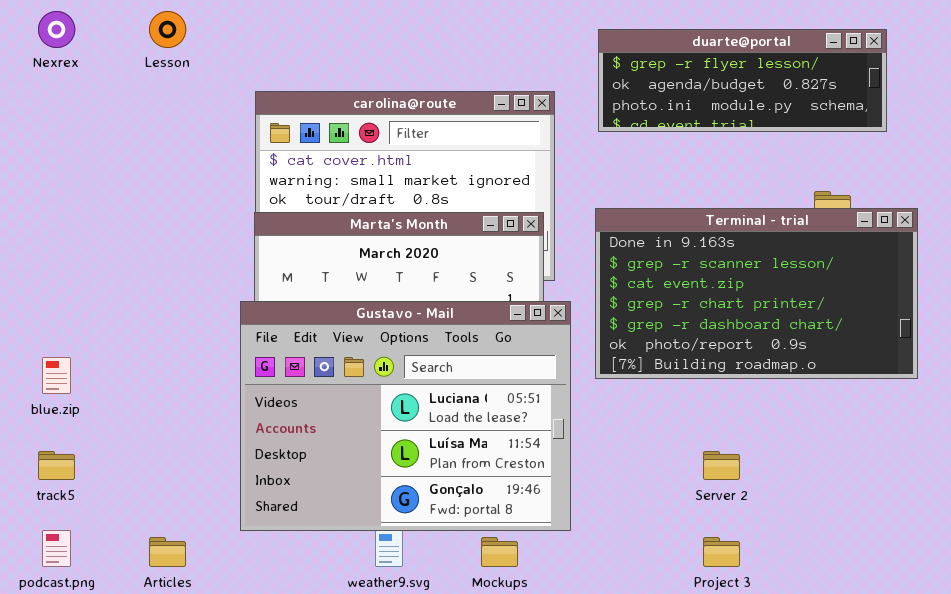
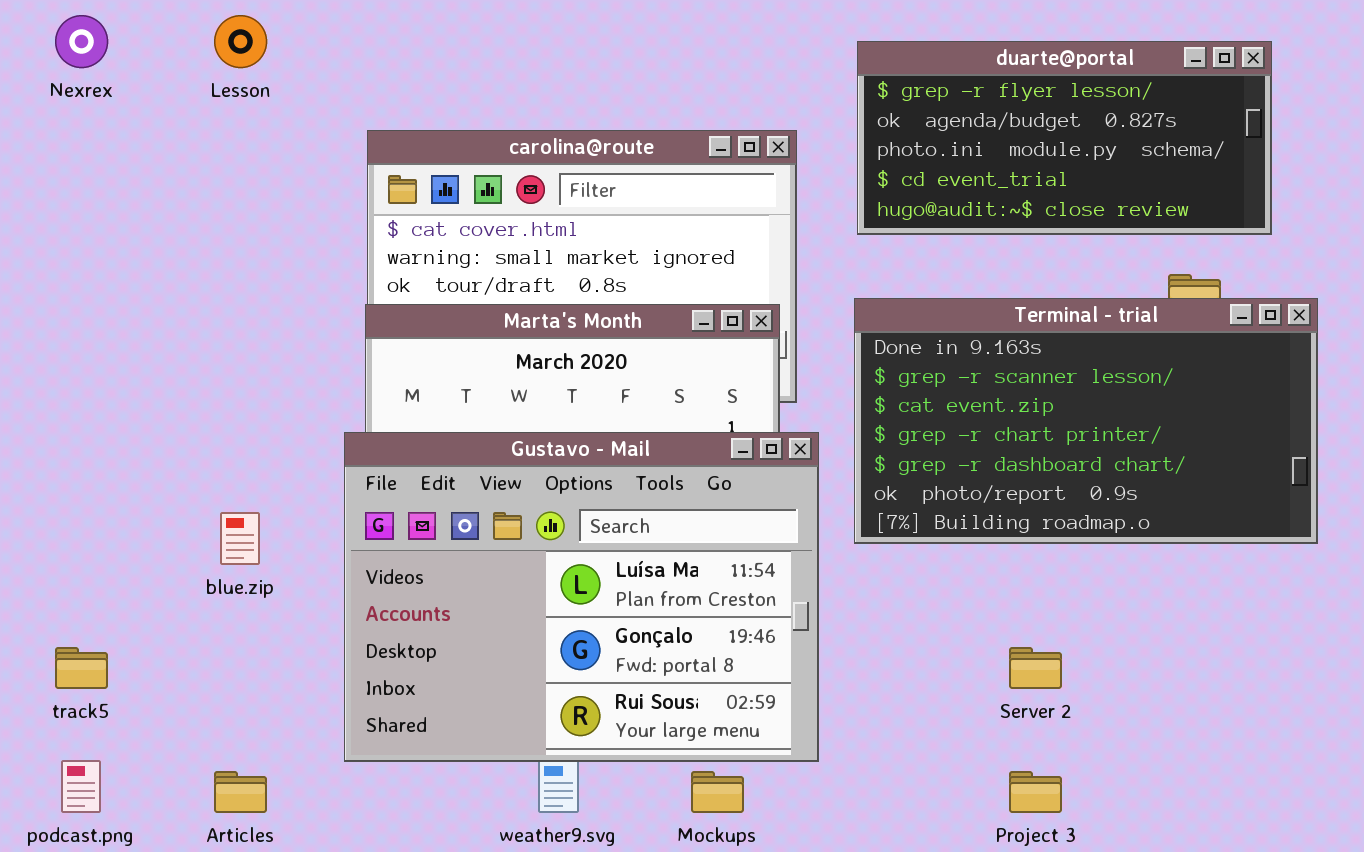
duarte@portal: [598,29,887,132] -> [857,41,1272,235], resized
Gustavo - Mail: [240,301,571,531] -> [344,432,819,762], scrolled down 1 row
blue.zip: [42,357,71,394] -> [220,512,260,565], moved

